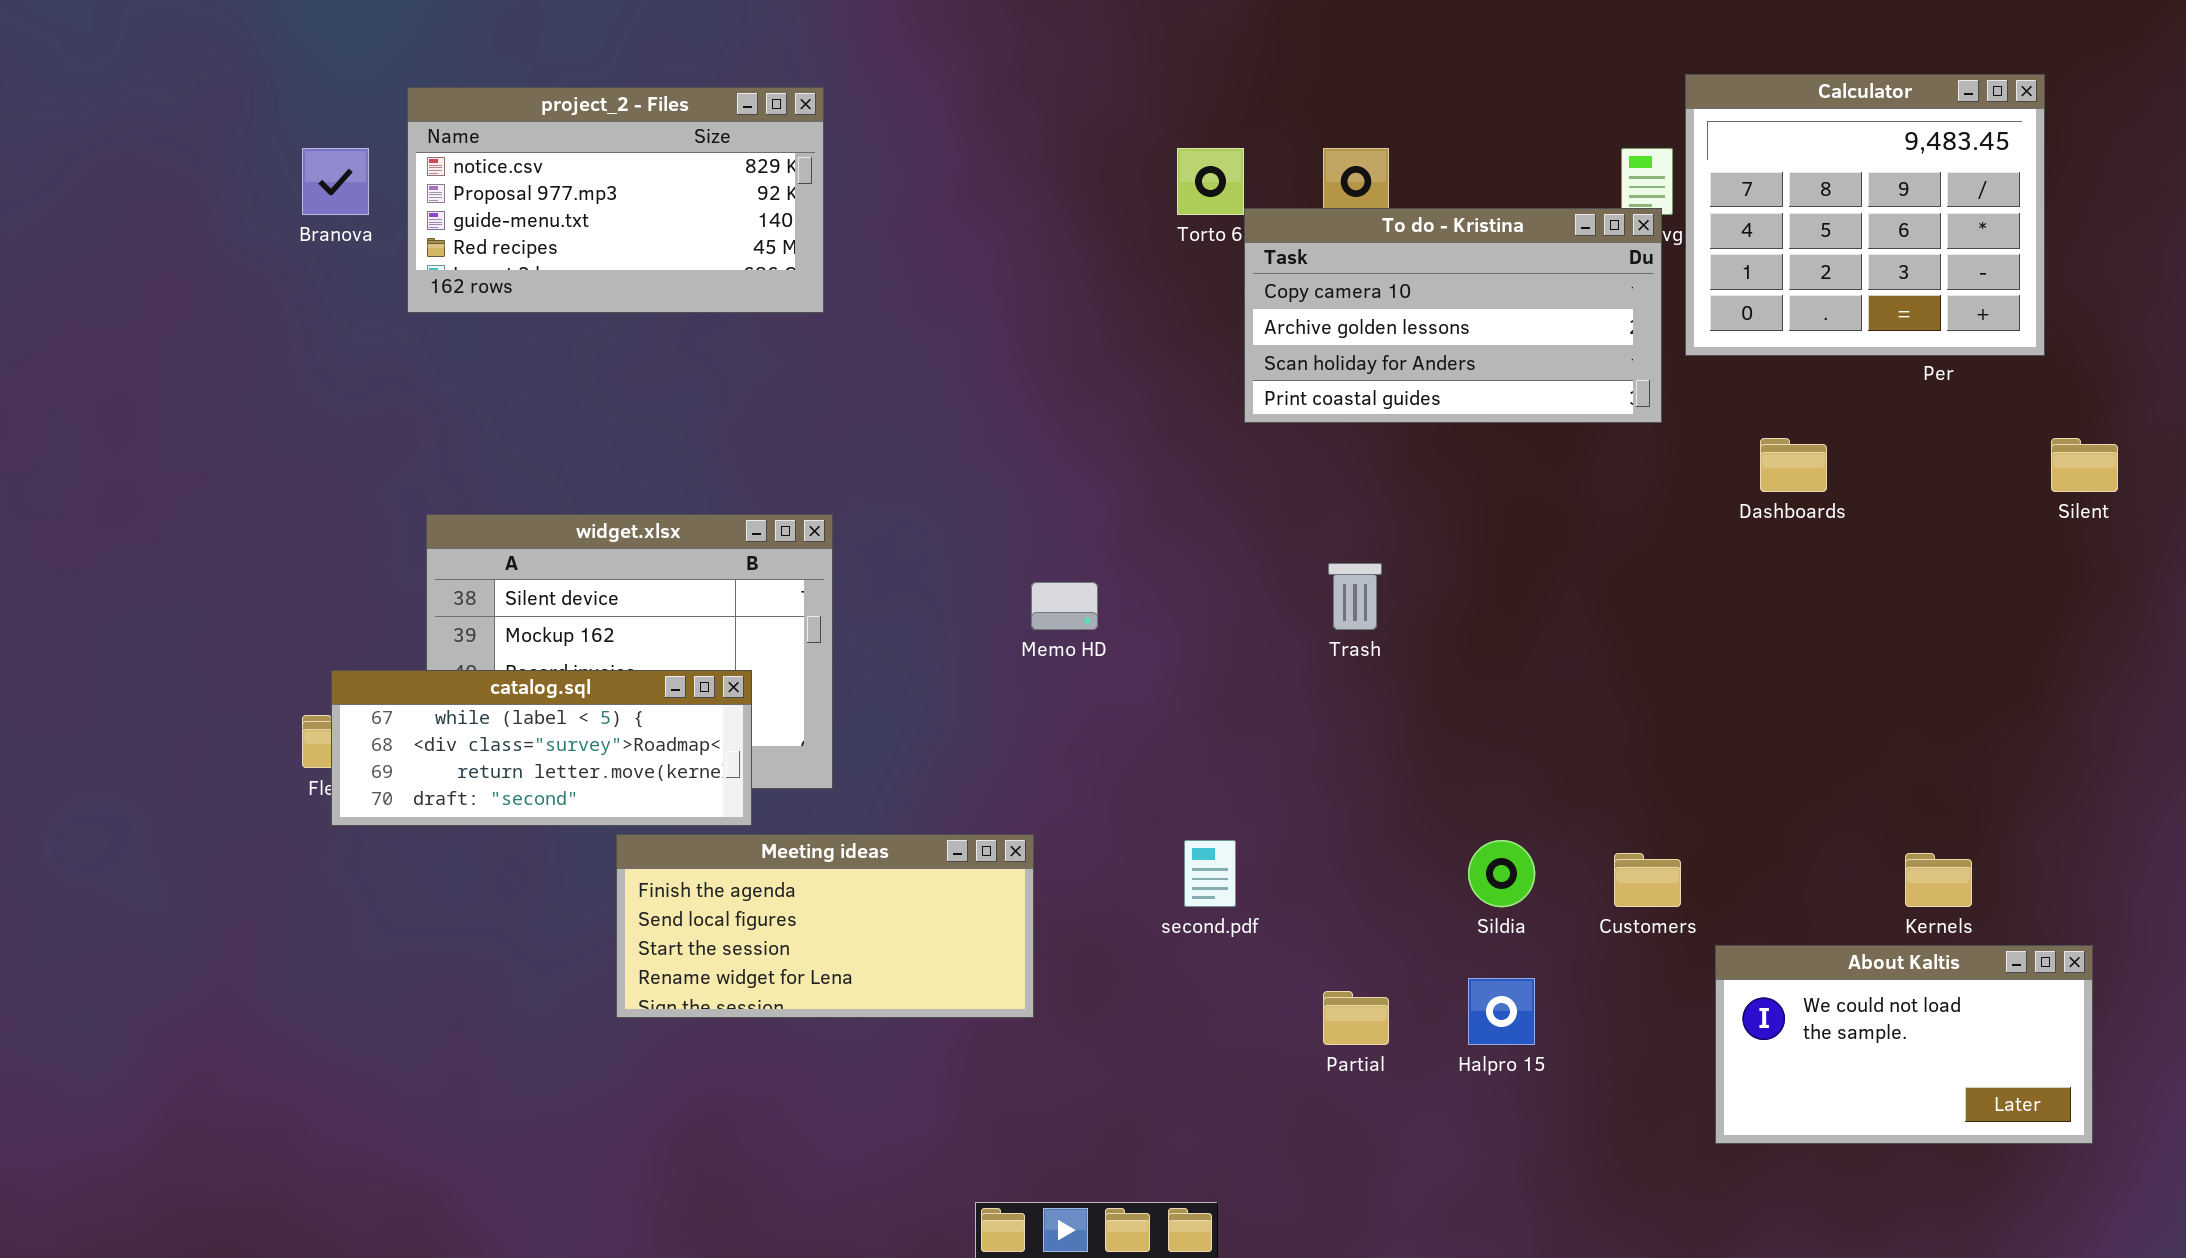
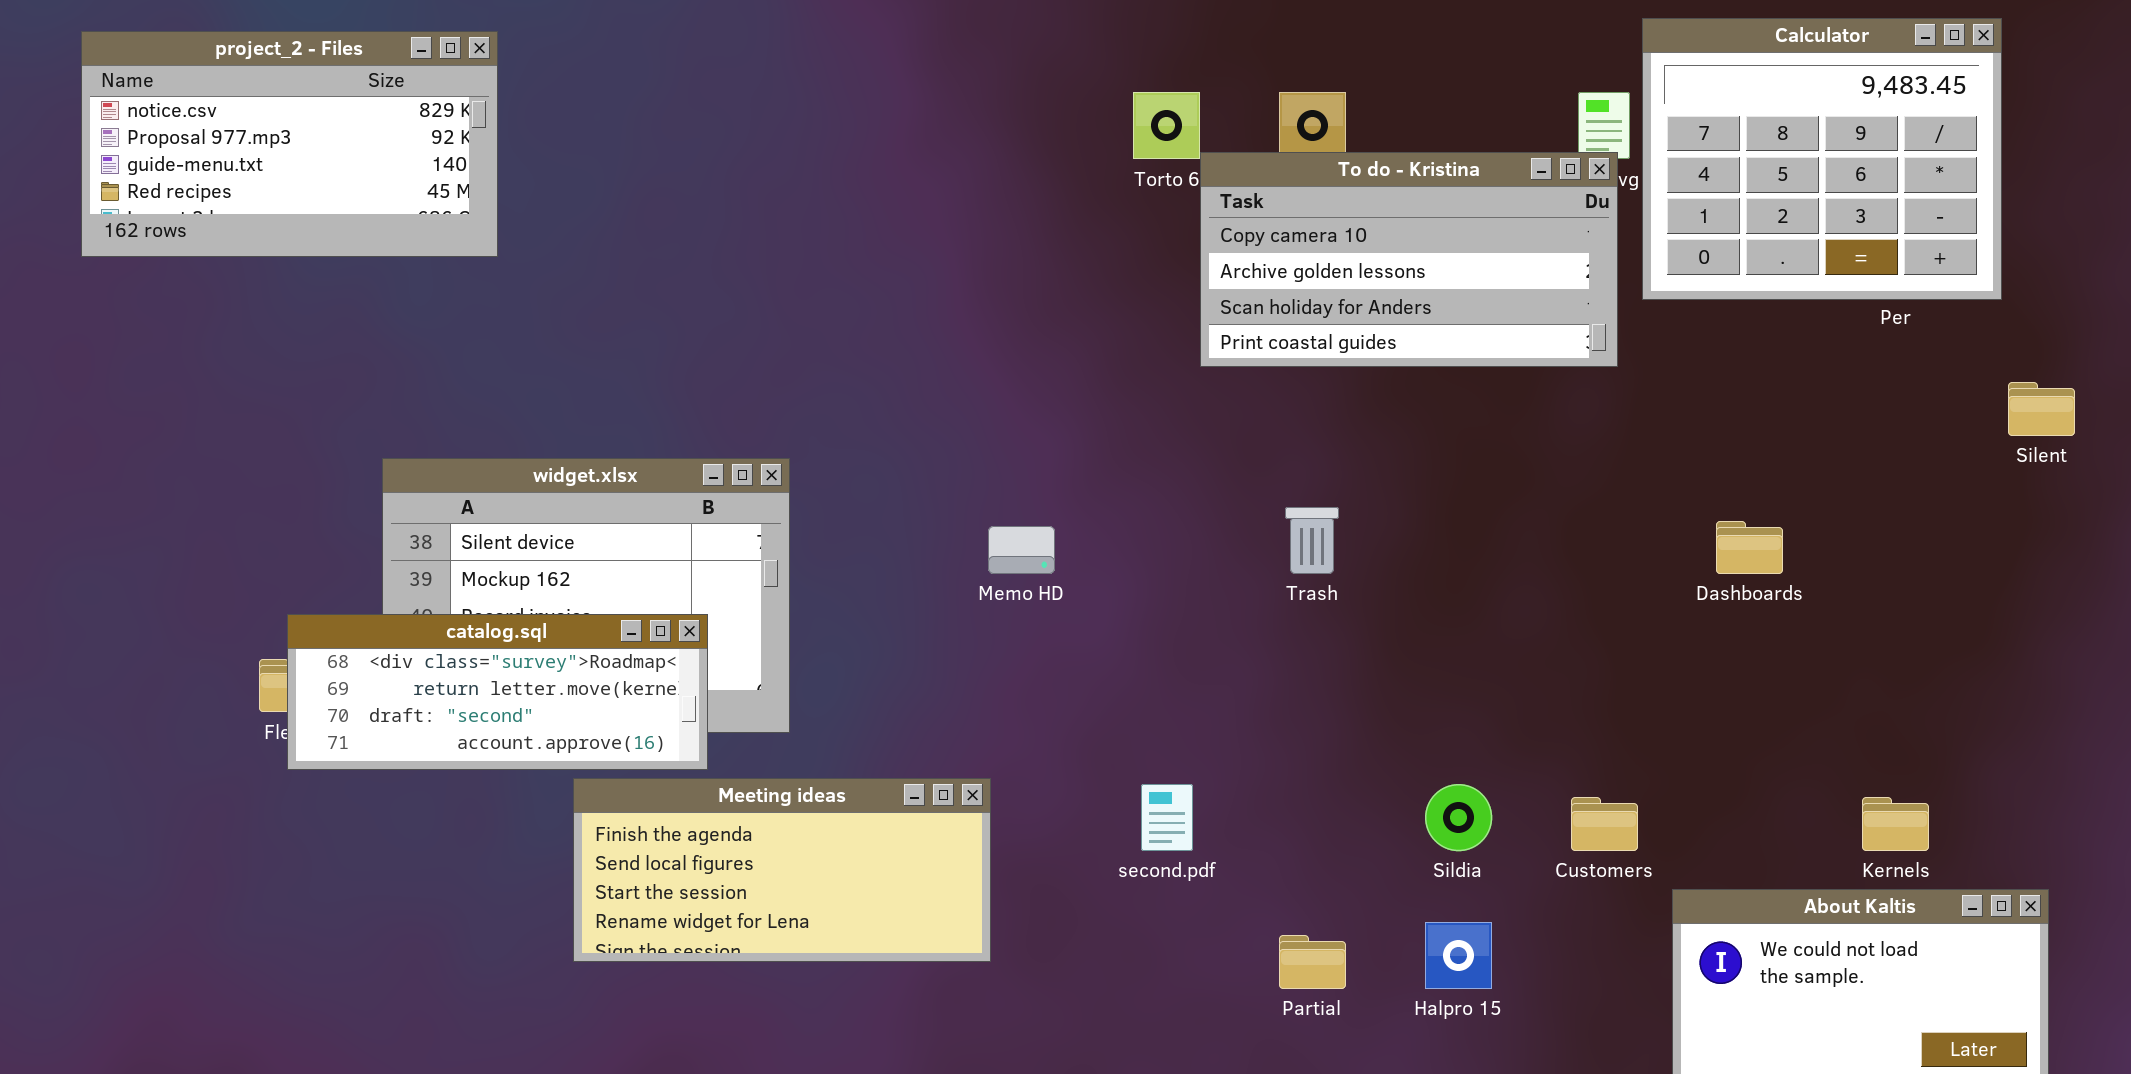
project_2 - Files: [407,87,824,313] -> [81,31,498,257], moved
Dashboards: [1760,438,1827,492] -> [1716,521,1783,574], moved
catalog.sql: [331,670,752,826] -> [287,614,708,770], scrolled down 1 row

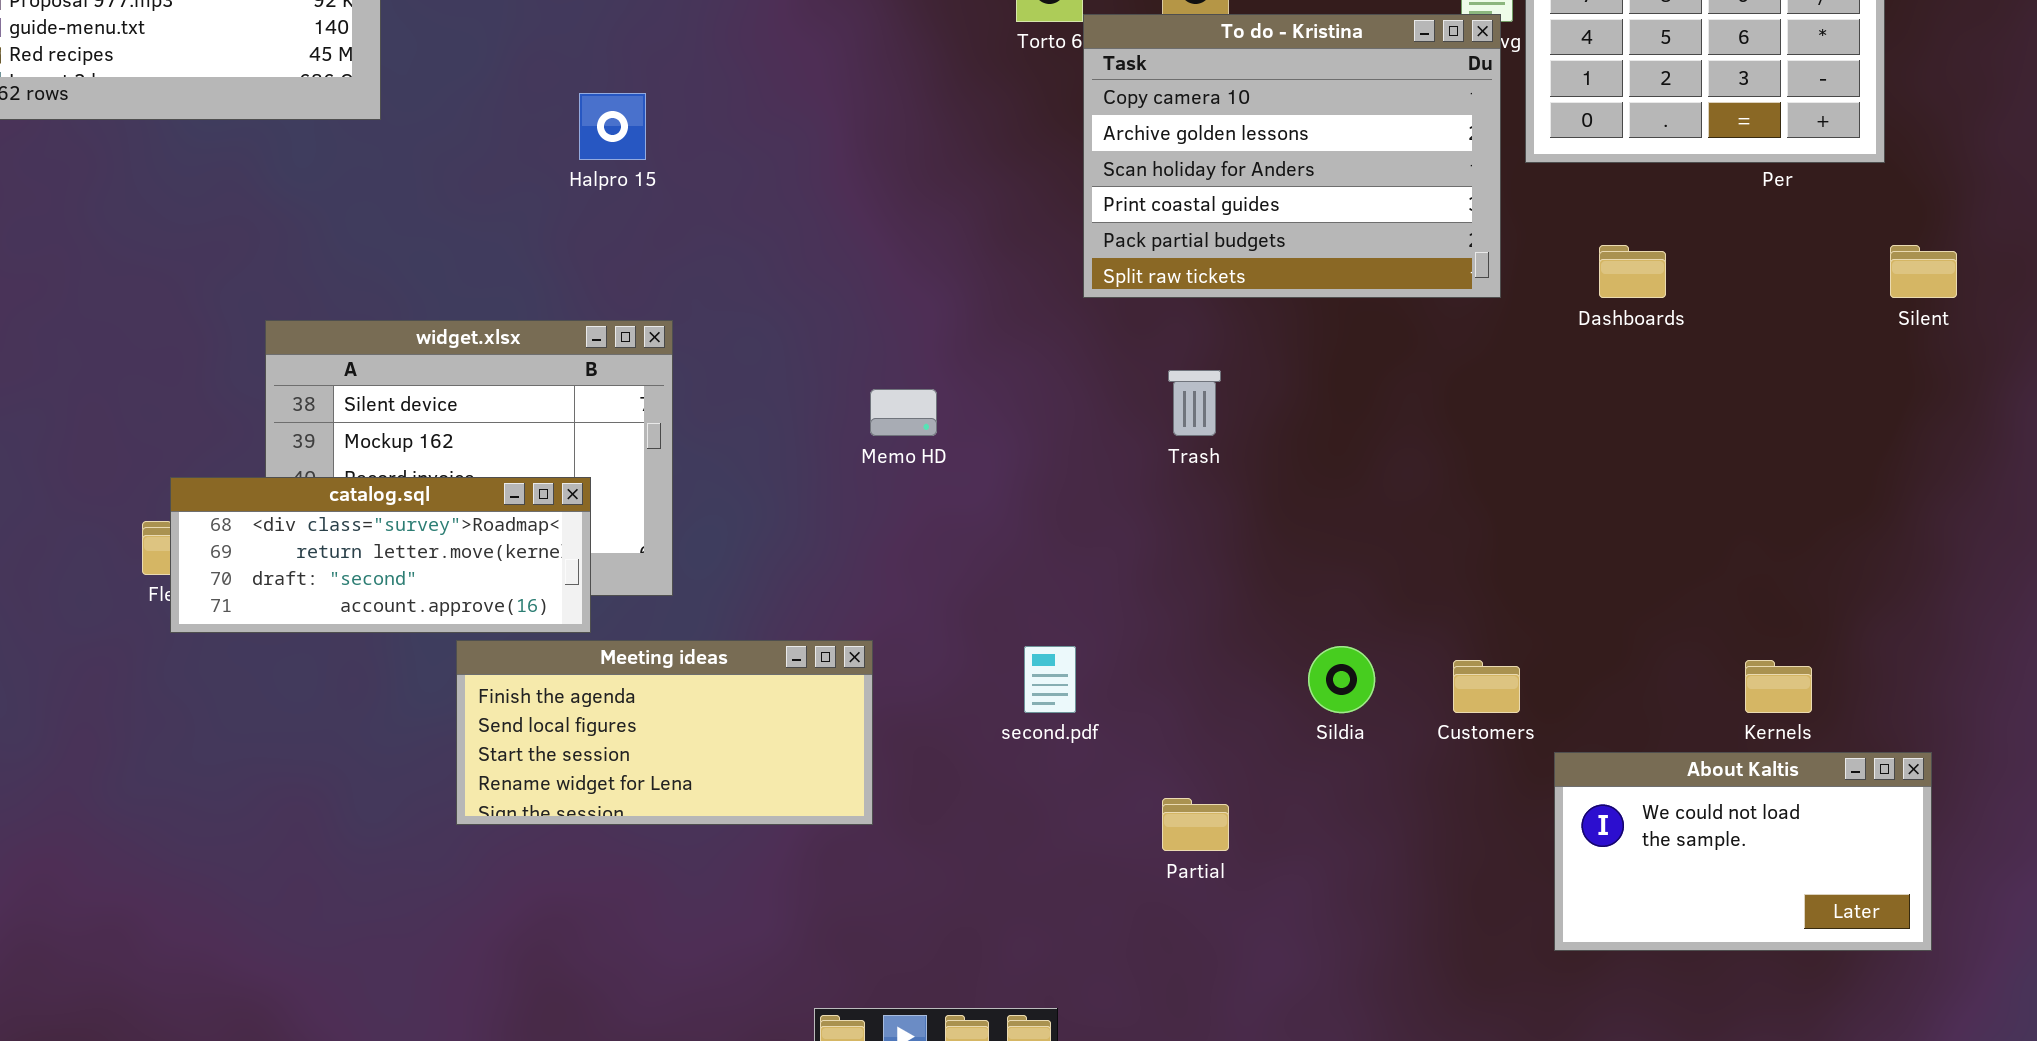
To do - Kristina: [1200,152,1618,367] -> [1083,14,1501,298], resized
Dashboards: [1716,521,1783,574] -> [1599,245,1666,298], moved
Halpro 15: [1425,922,1492,989] -> [579,93,646,160], moved

